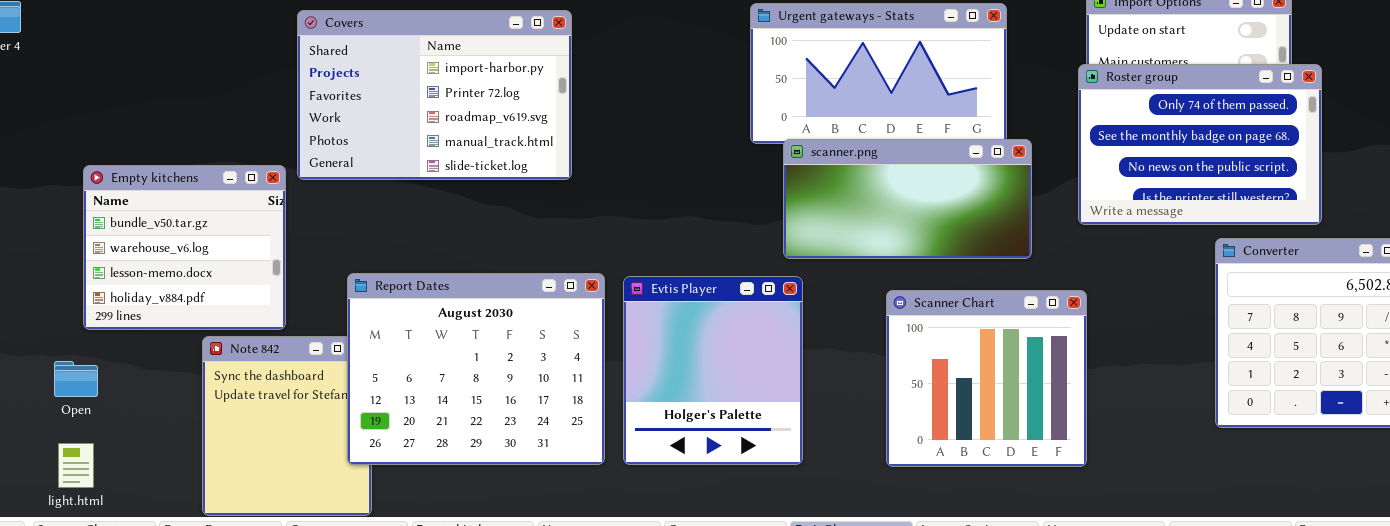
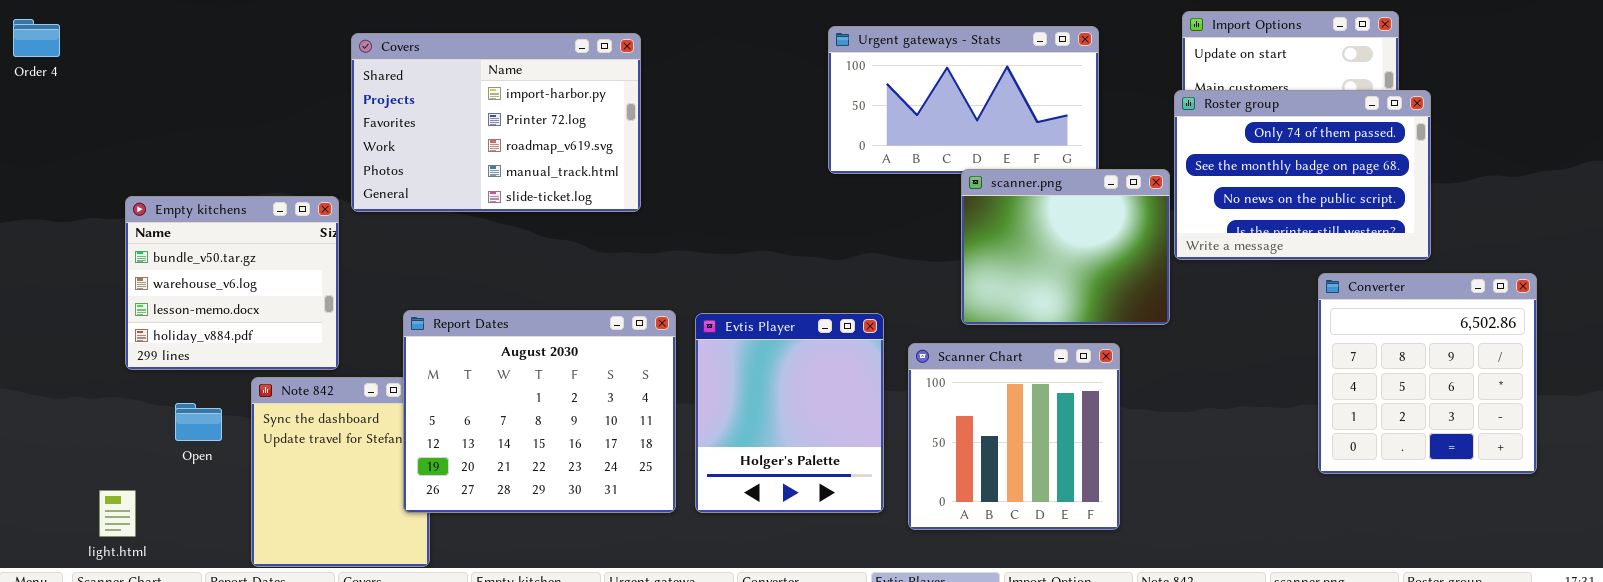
scanner.png: [783,139,1032,259] -> [961,169,1170,325], moved, resized
Scanner Chart: [886,290,1087,467] -> [908,343,1120,530], moved
Open: [54,361,98,397] -> [175,403,222,441], moved

